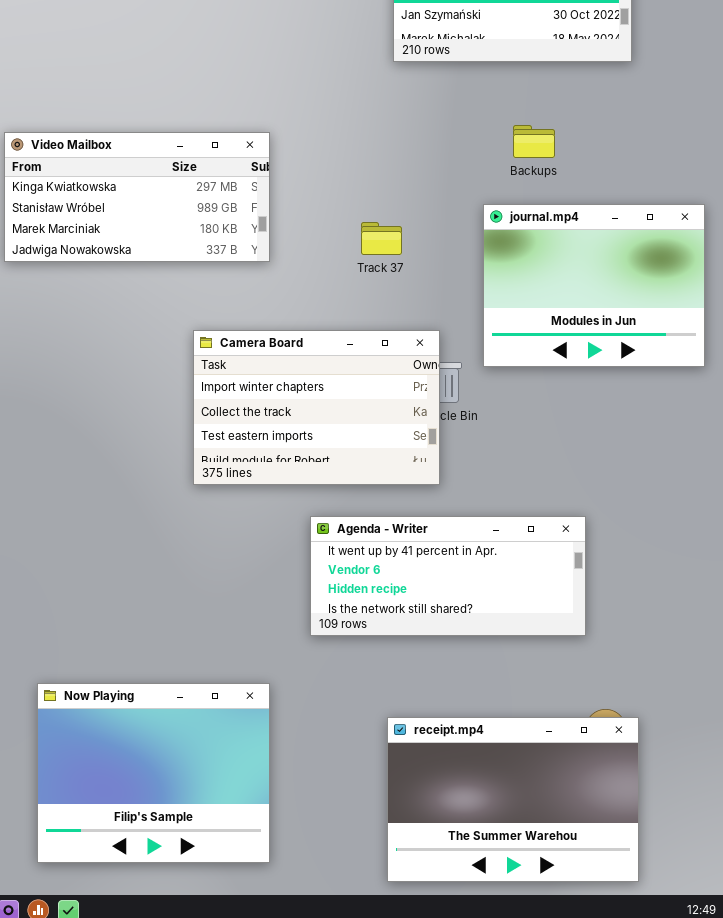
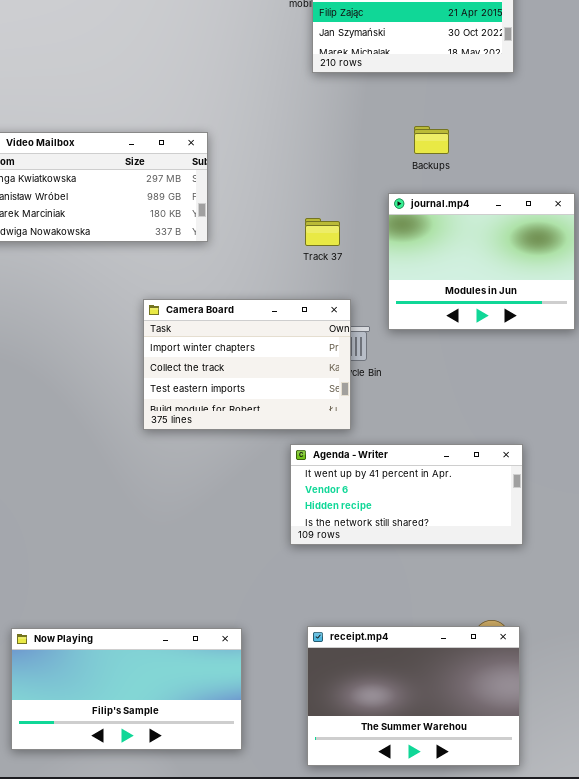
Track 37: [361,222,402,255] -> [305,218,340,246], moved
Agenda - Writer: [310,516,586,636] -> [290,444,523,545], moved
Now Playing: [37,683,270,863] -> [11,628,242,750], resized

